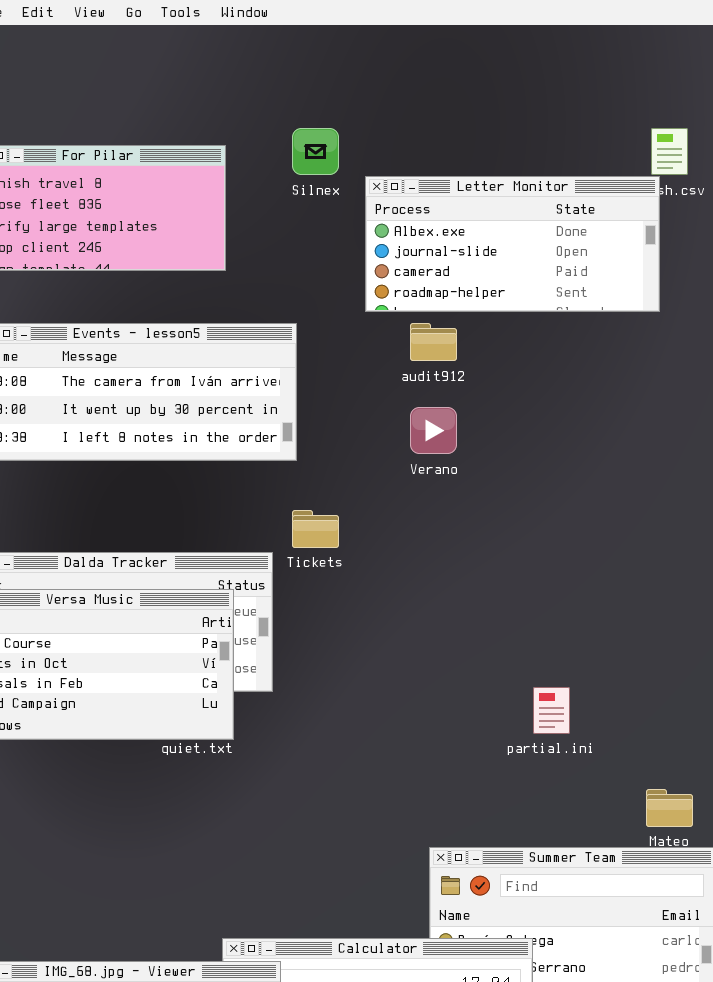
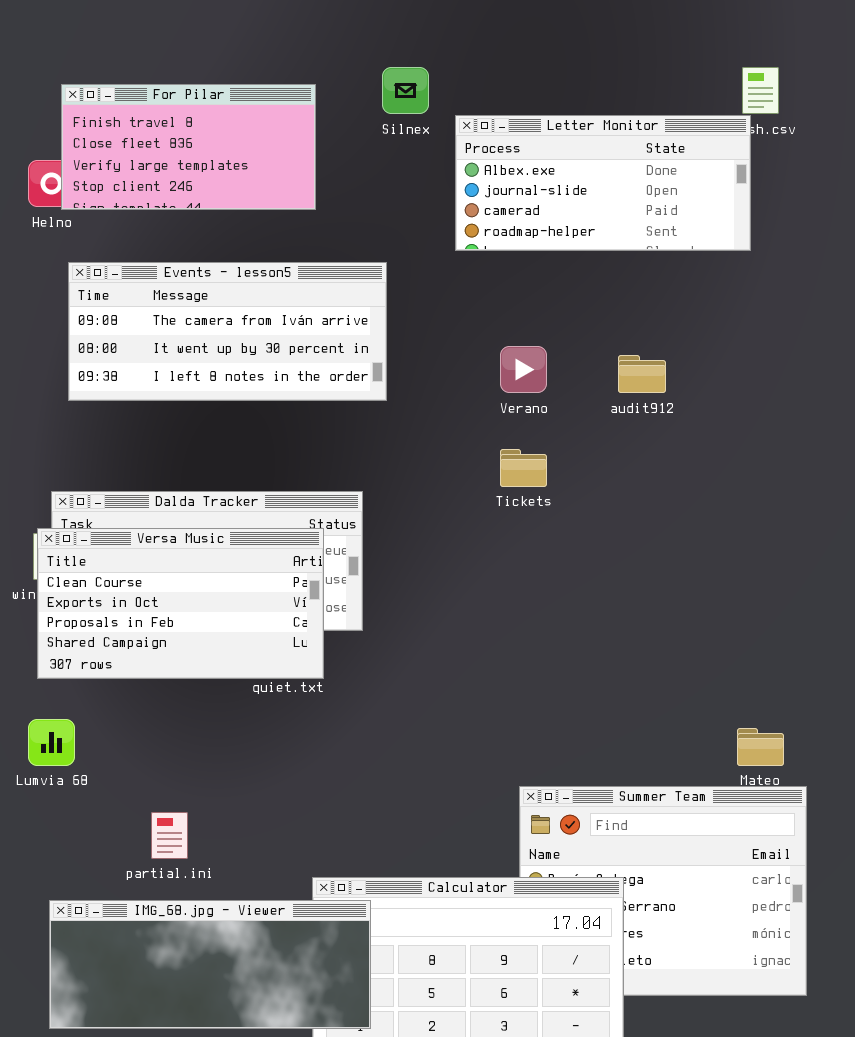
audit912: [410,323,457,361] -> [618,355,666,393], moved
Tickets: [292,510,339,548] -> [500,449,547,487], moved
partial.ini: [533,687,570,734] -> [151,812,188,859], moved

